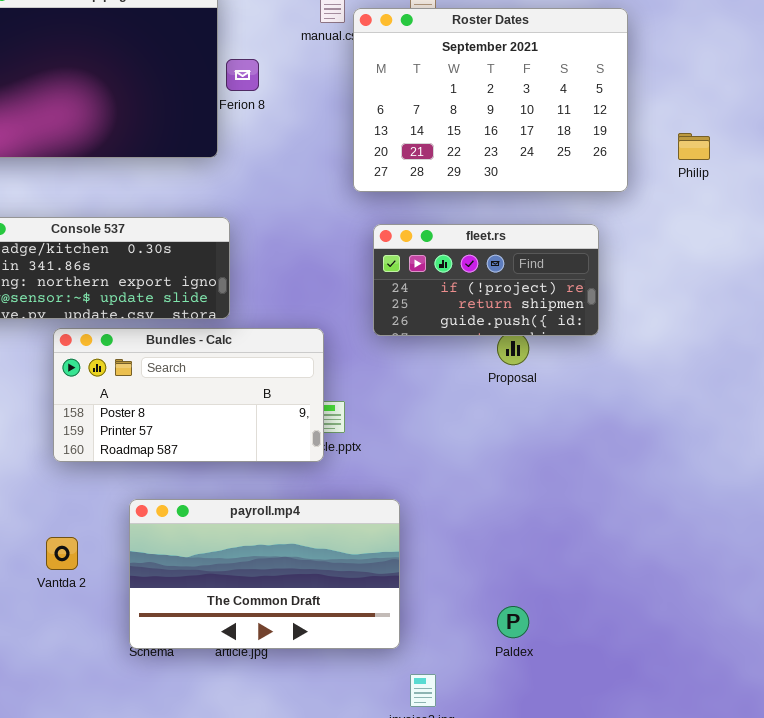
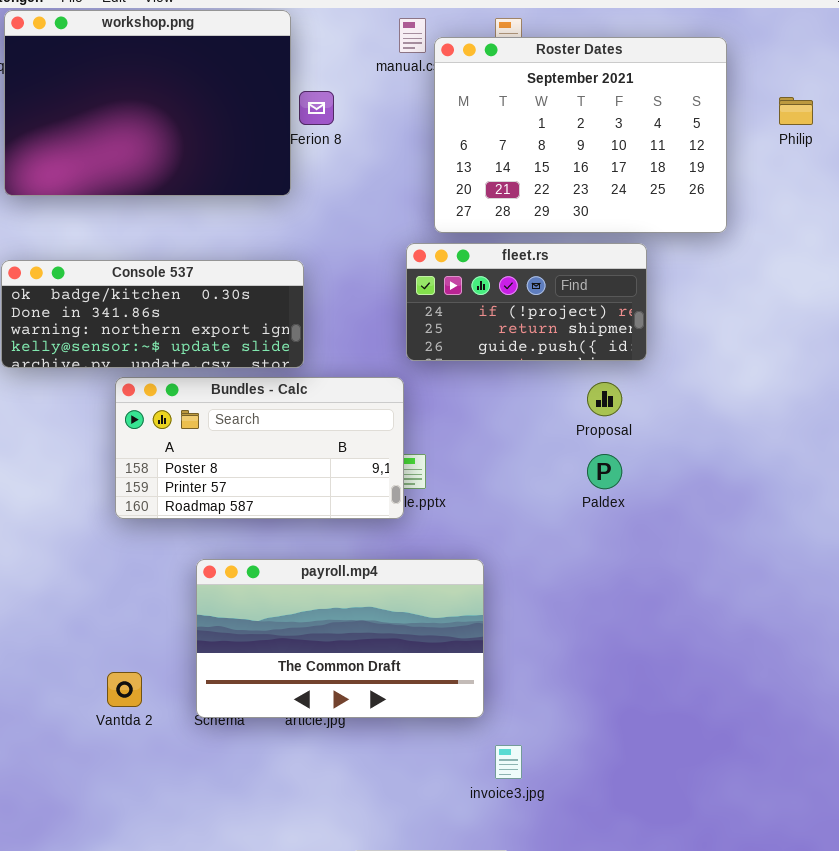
Philip: [678,133,710,160] -> [779,97,813,125], moved
fleet.rs: [373,224,599,336] -> [406,243,647,361], moved
Vantda 2: [46,537,78,570] -> [107,672,142,707], moved
Paldex: [497,606,529,638] -> [587,454,622,489], moved

